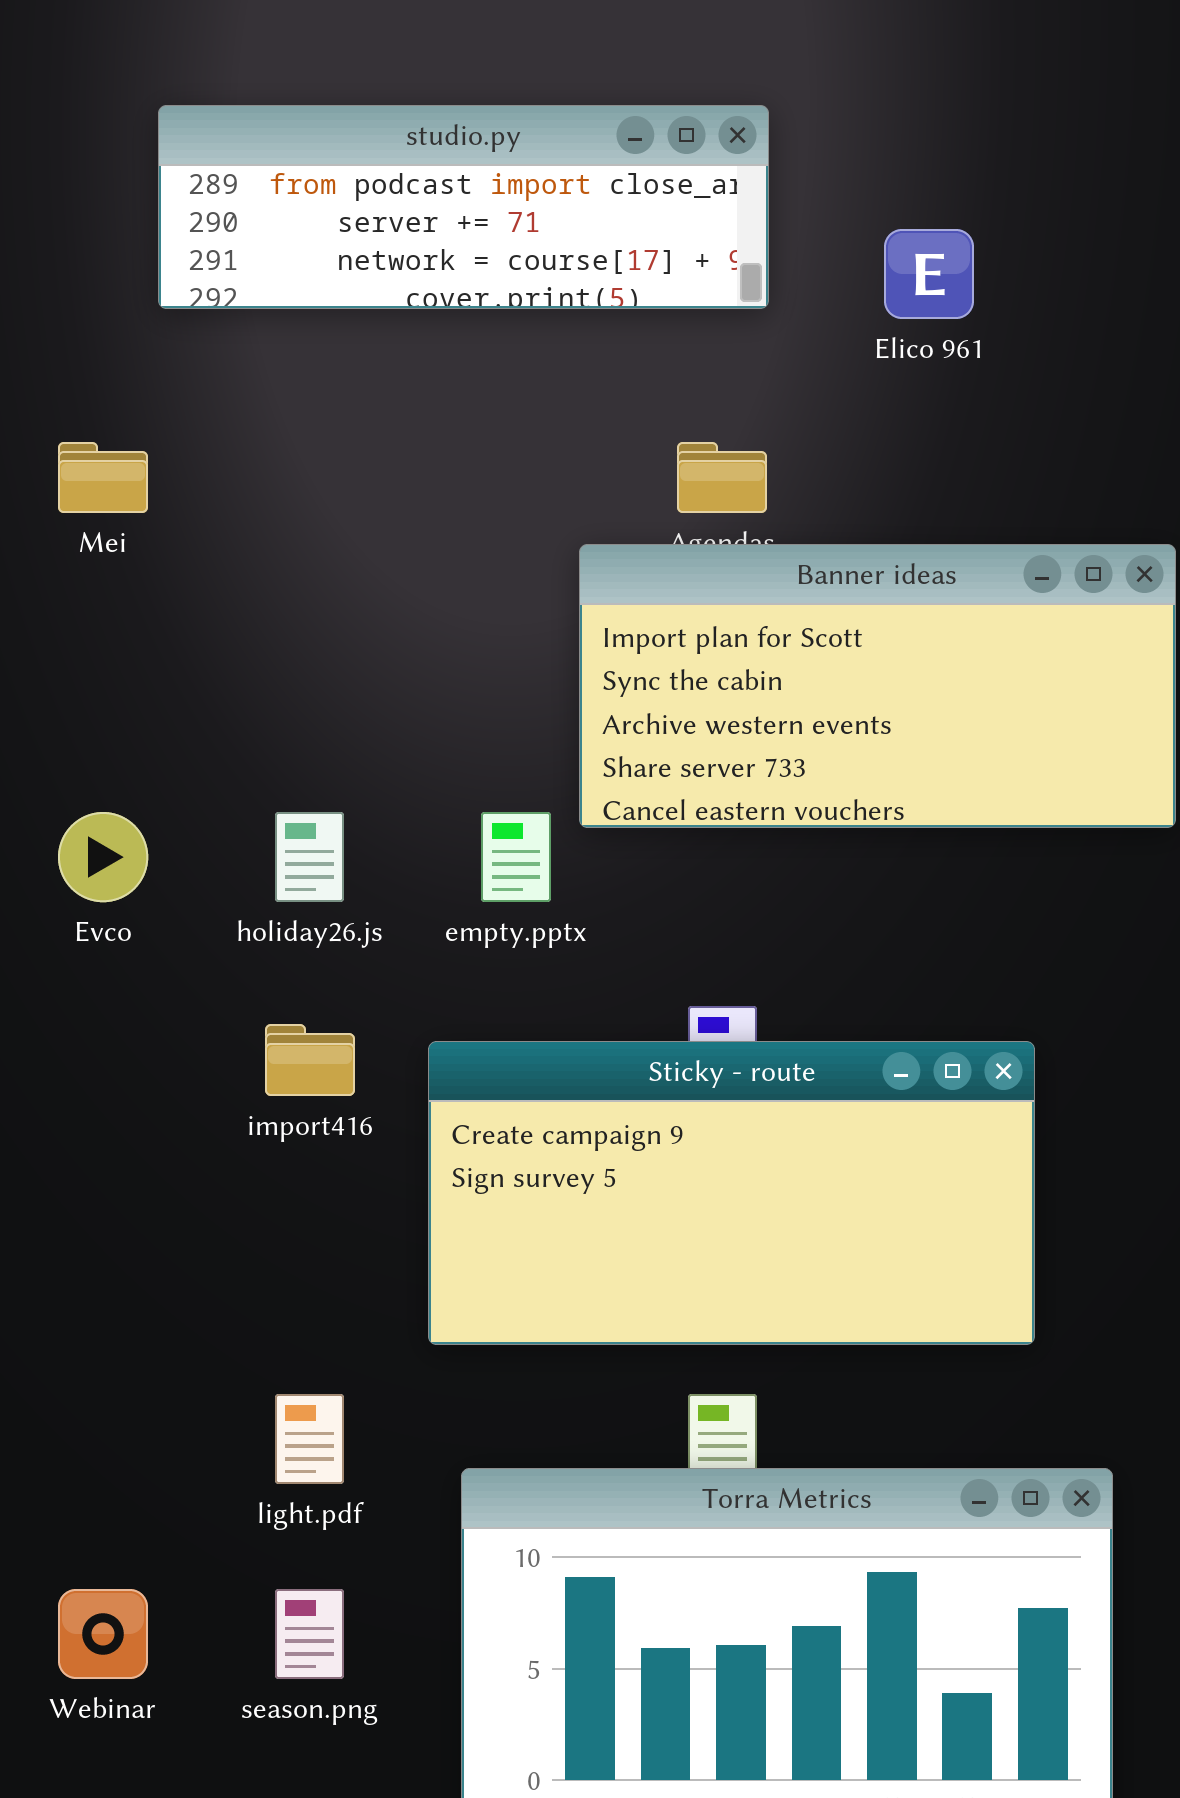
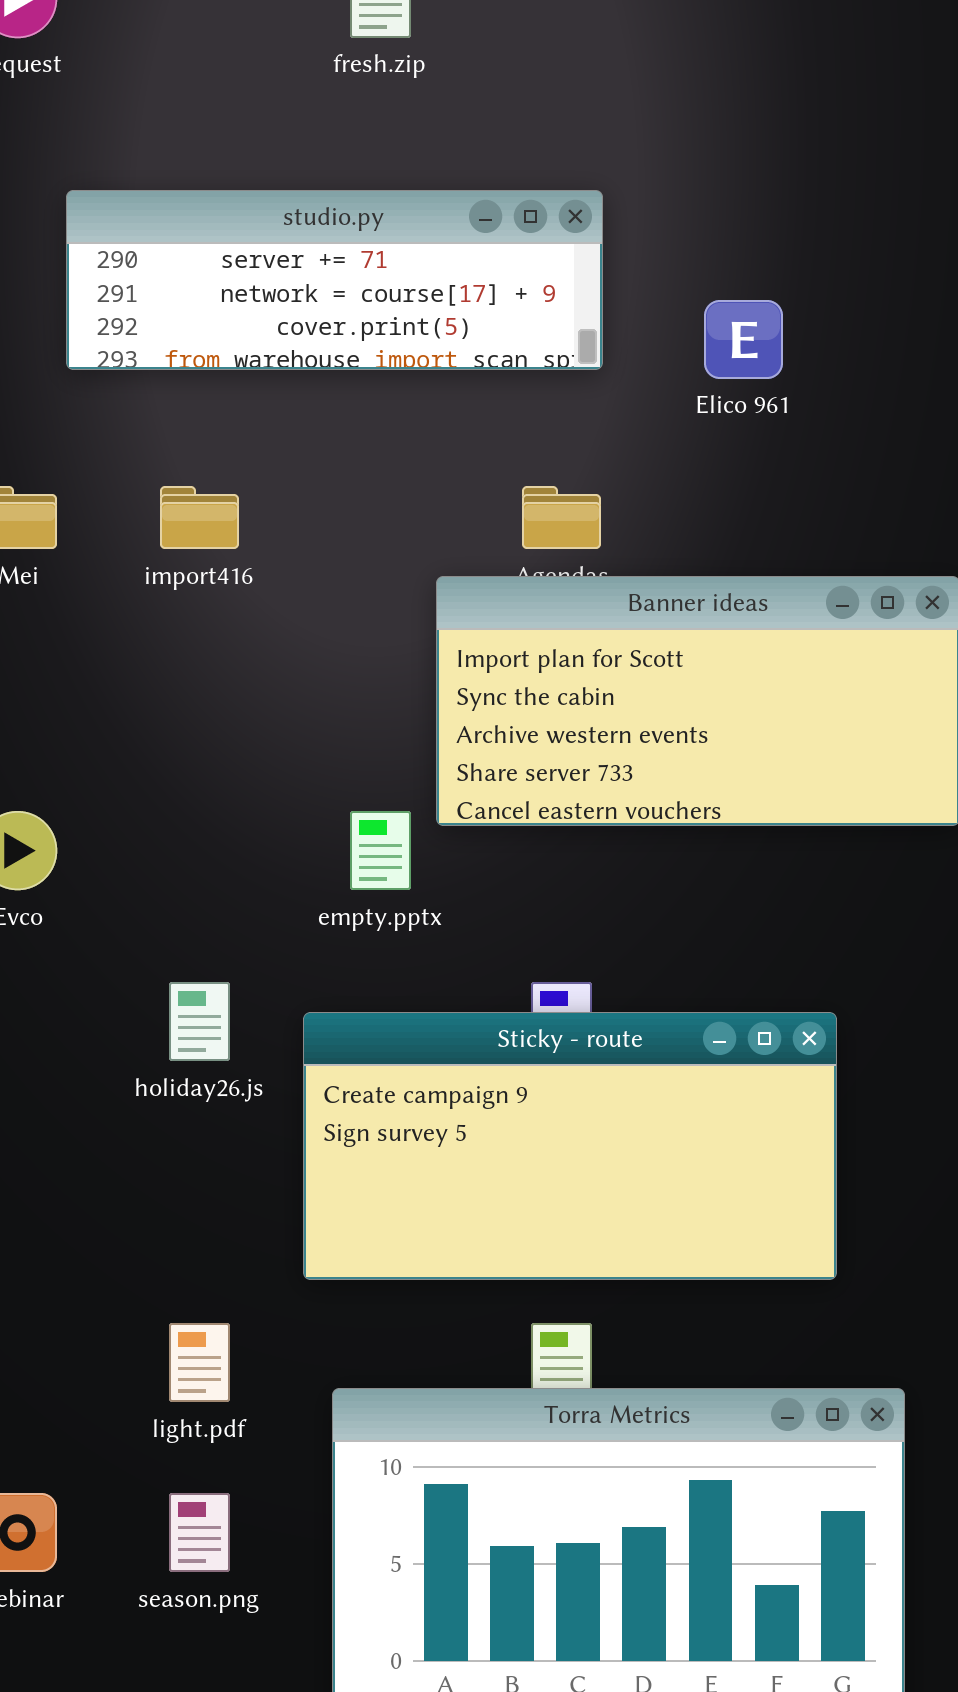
studio.py: [158,105,769,309] -> [66,190,603,370], scrolled down 1 row
holiday26.js: [275,812,344,902] -> [169,982,230,1061], moved
import416: [265,1024,355,1096] -> [160,486,239,549], moved

